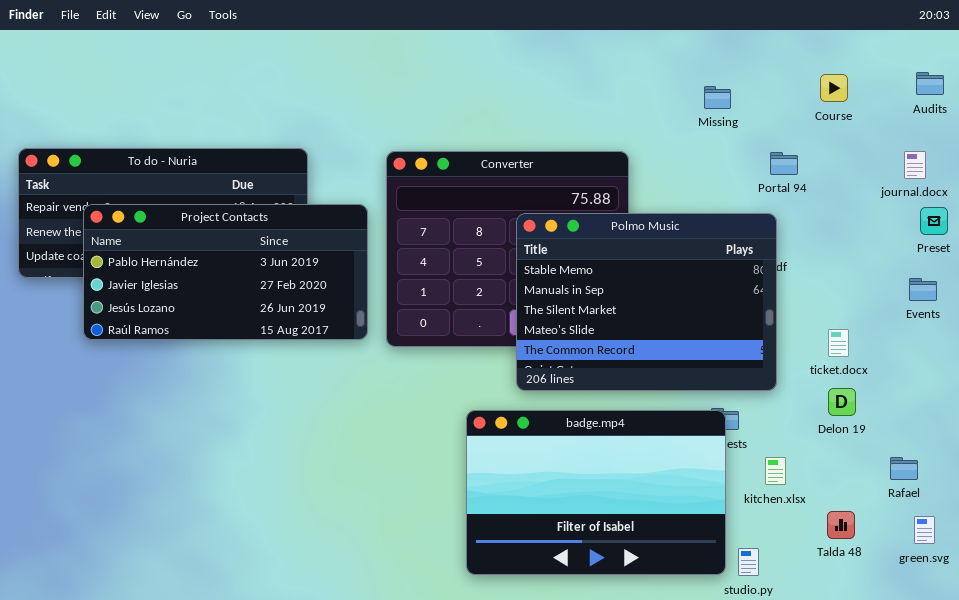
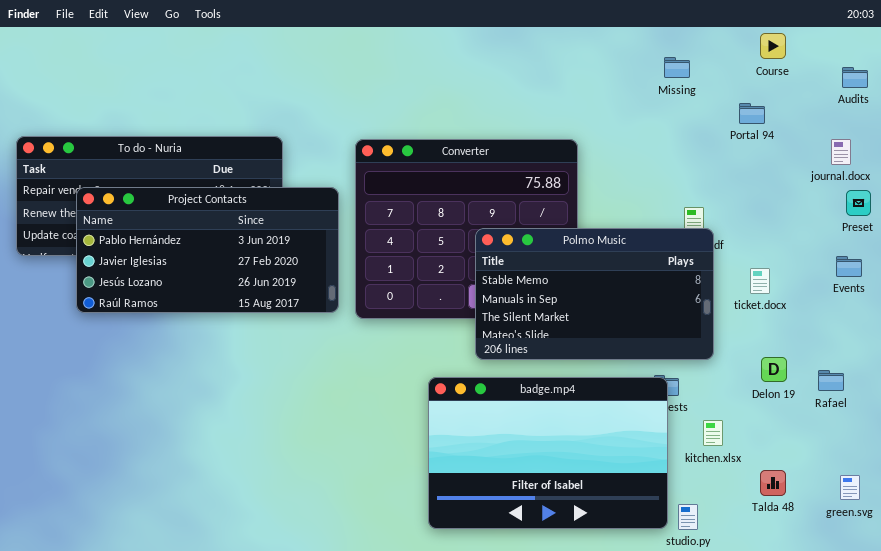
Course: [820,74,848,102] -> [760,33,786,59], moved
Missing: [704,86,731,109] -> [664,57,690,78], moved
Portal 94: [770,152,798,175] -> [739,103,765,124], moved
Polmo Music: [516,213,777,391] -> [475,228,714,360], resized
ticket.docx: [828,329,849,357] -> [750,268,770,294], moved
Rafael: [890,457,918,480] -> [818,370,844,391], moved

